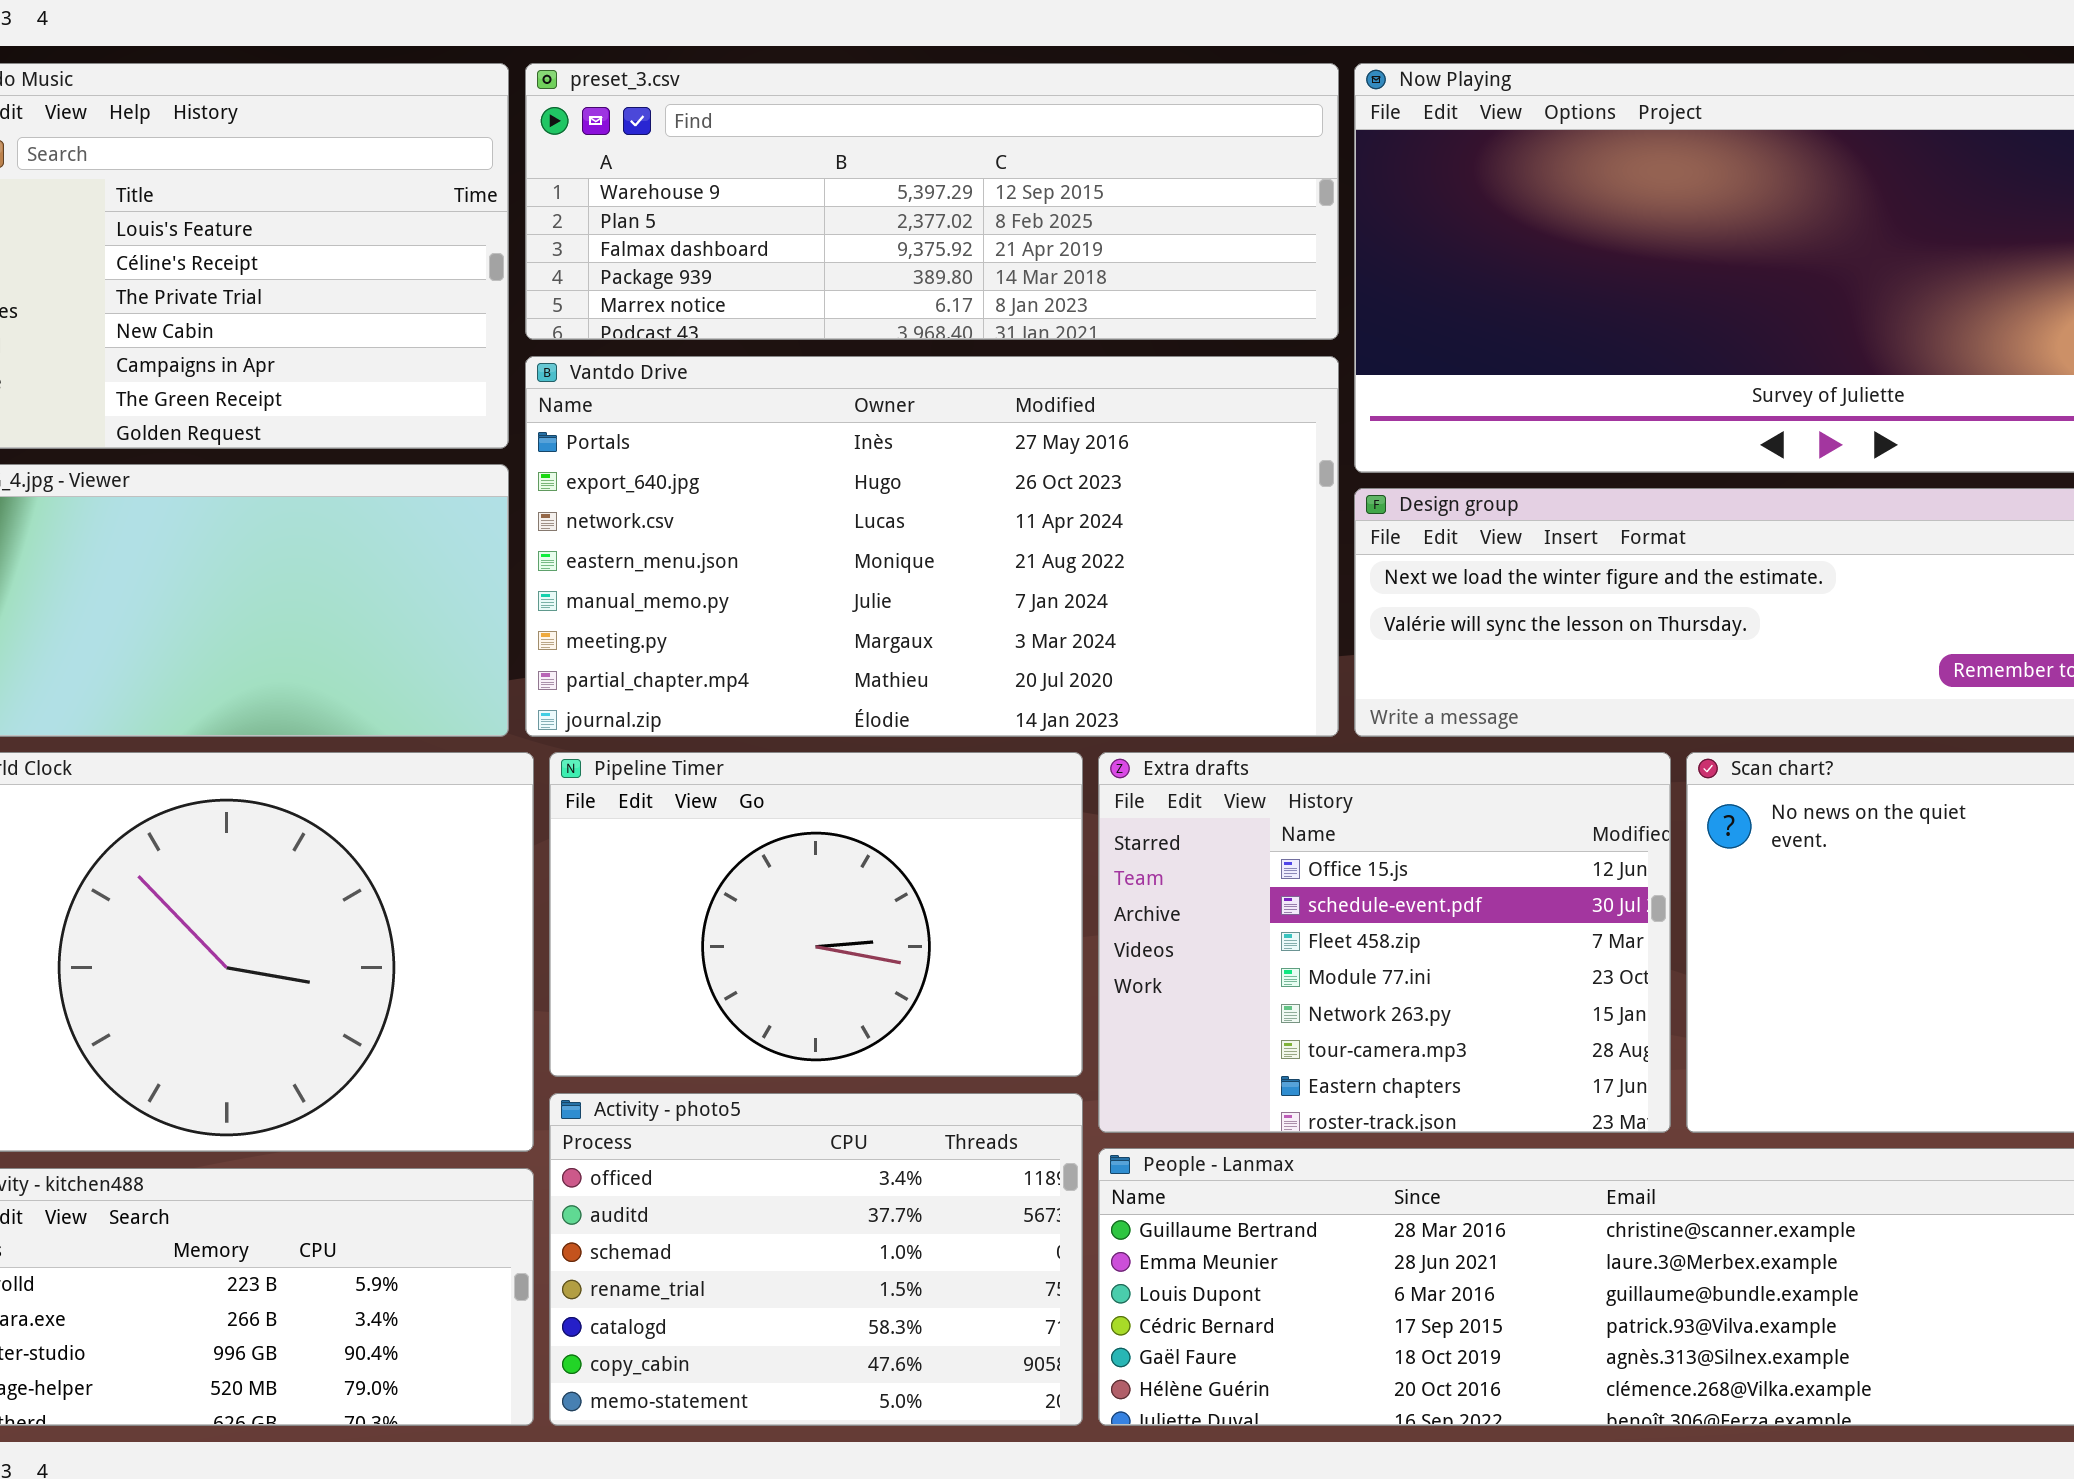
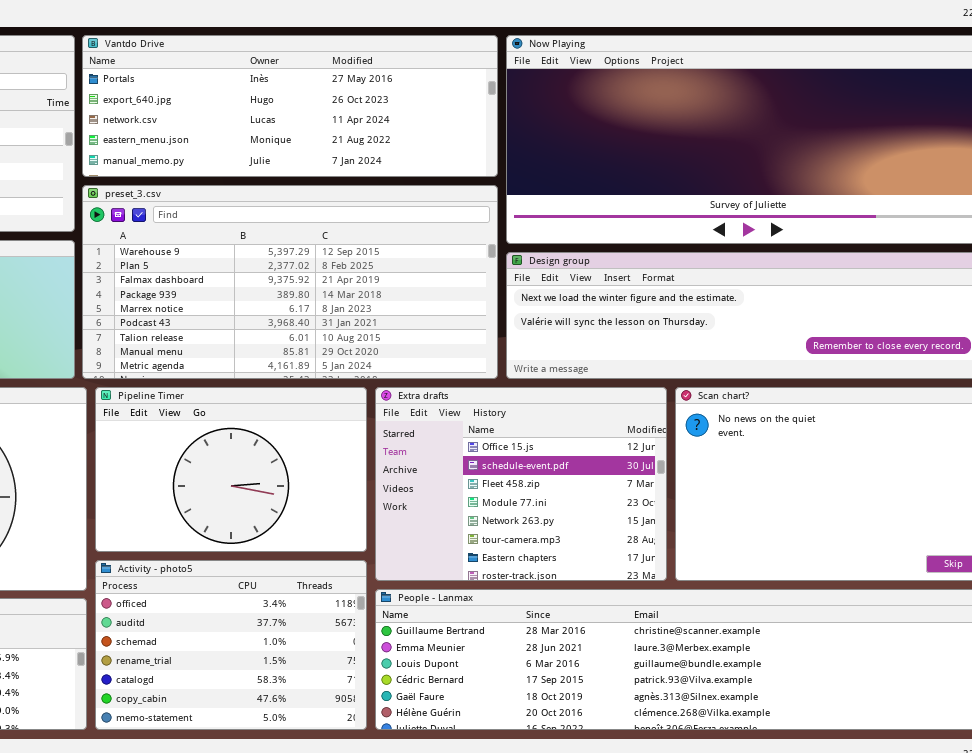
preset_3.csv: [525,63,1339,340] -> [82,185,498,379], moved, resized
Vantdo Drive: [525,356,1339,737] -> [82,35,498,177], moved, resized

